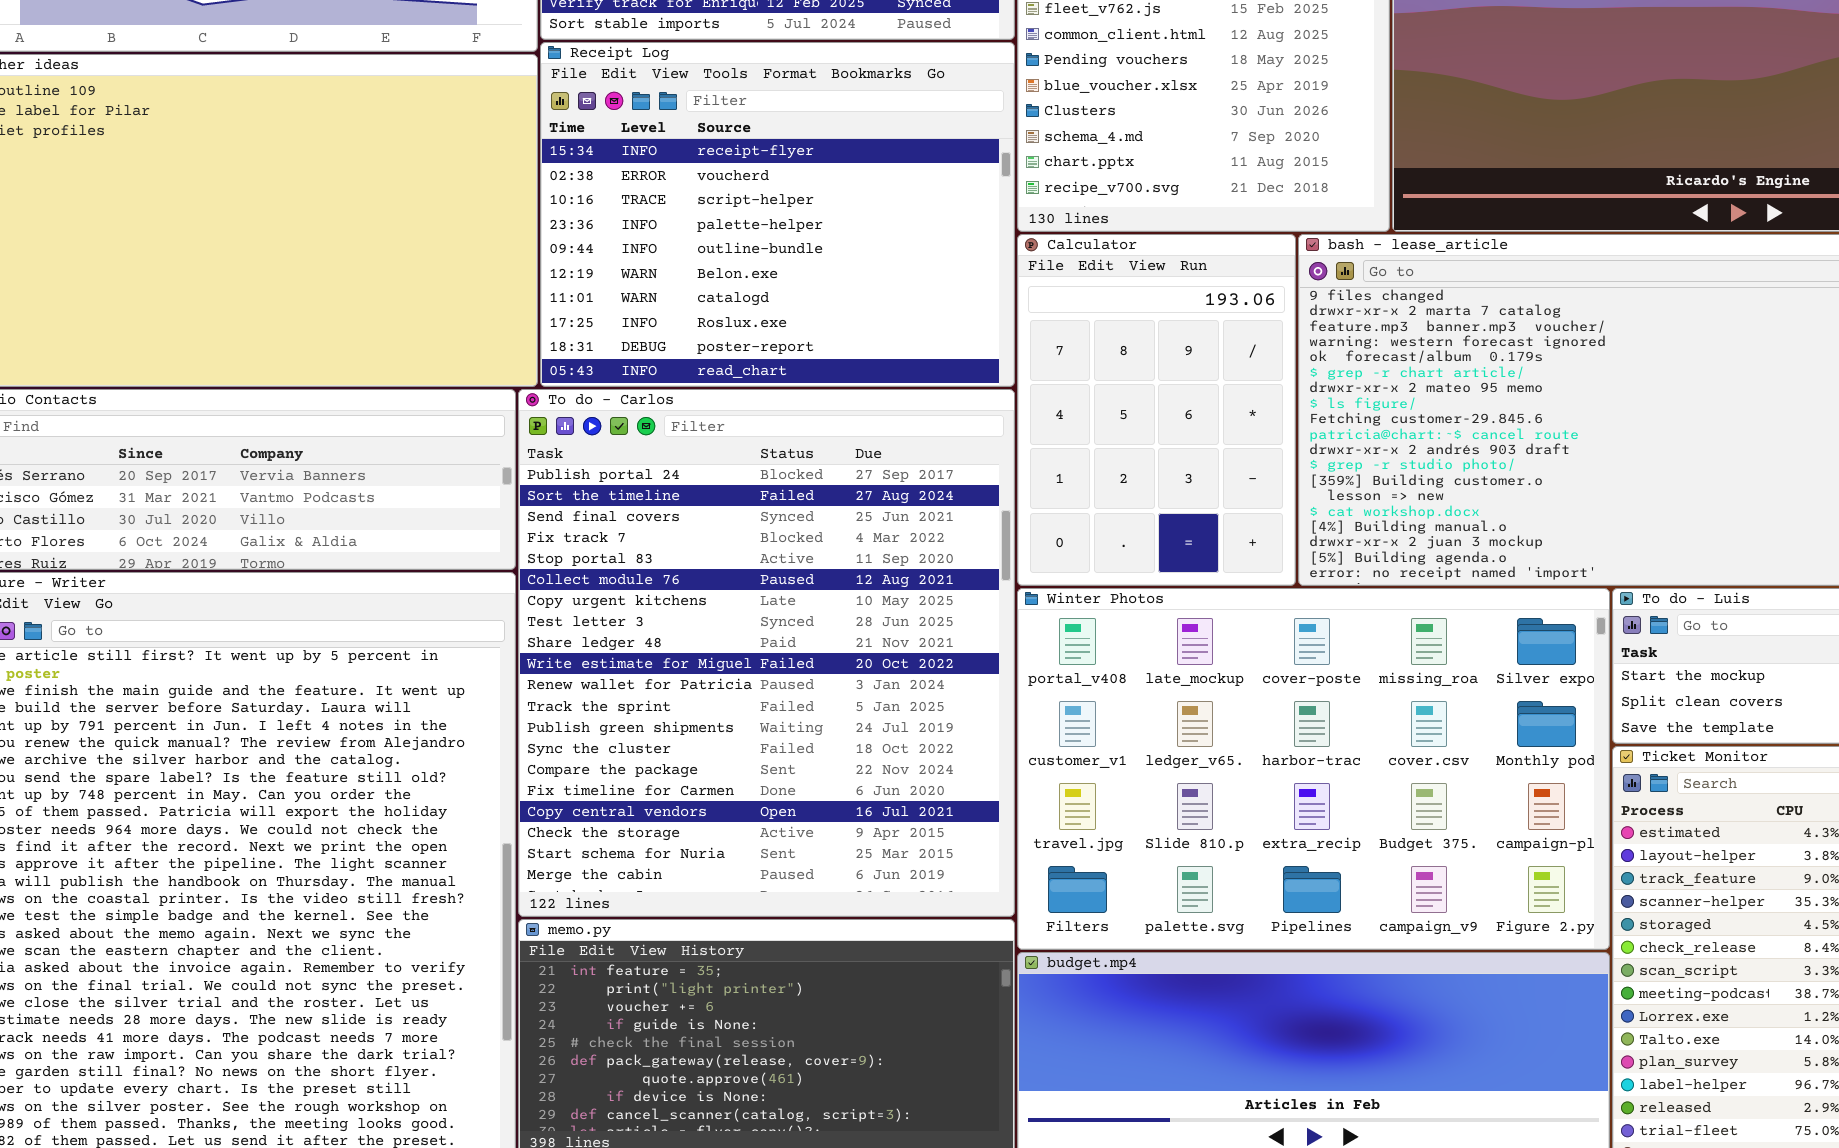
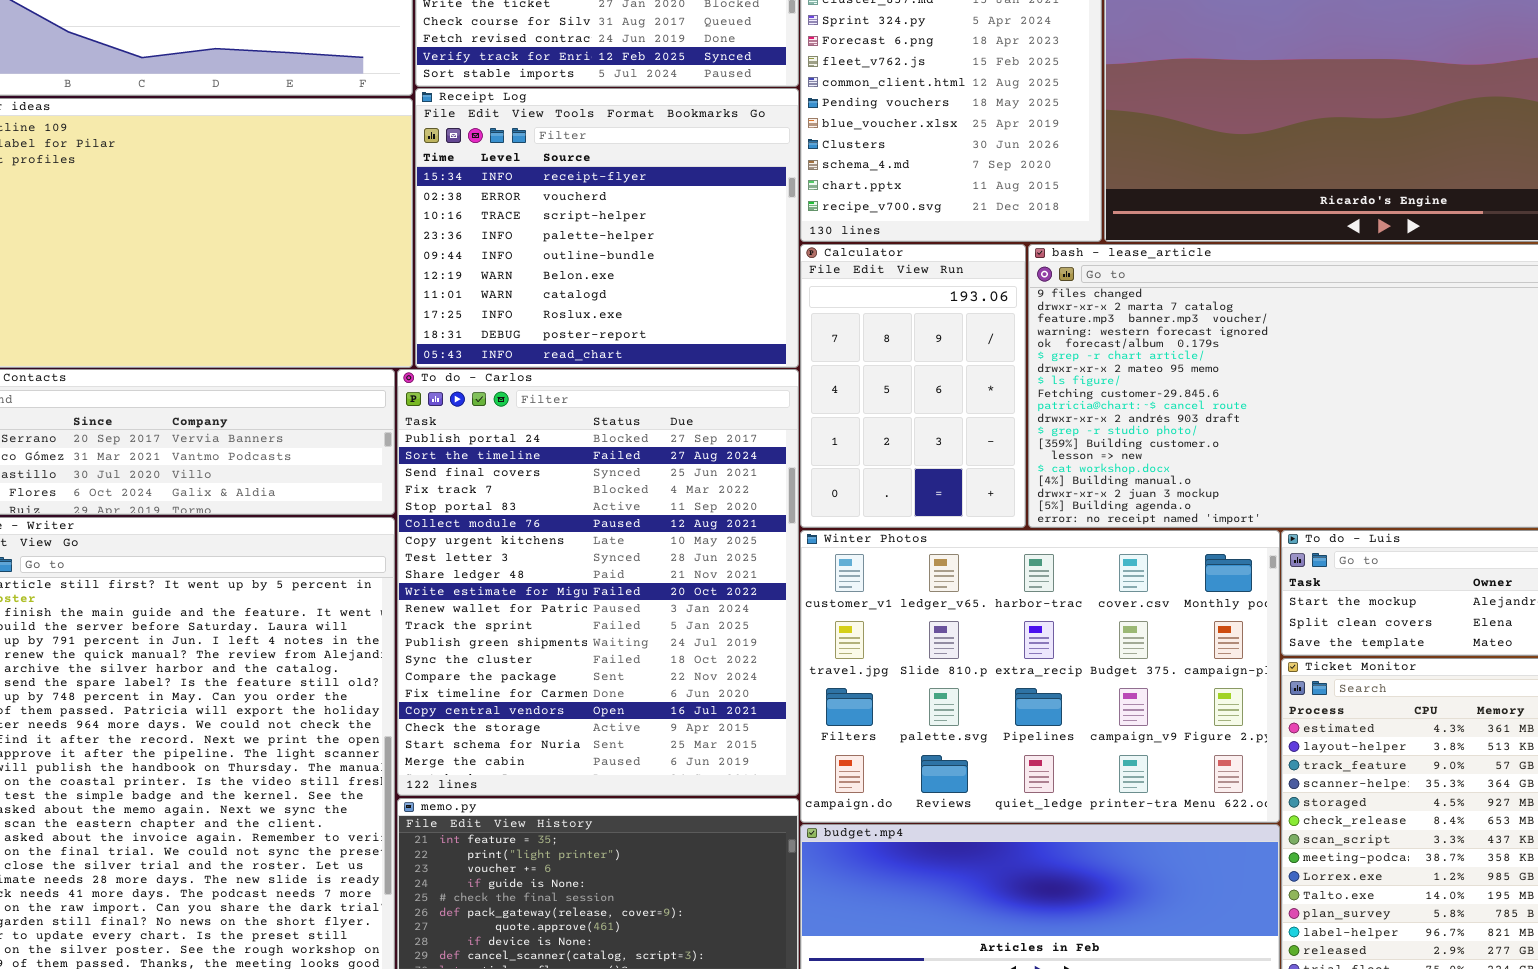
Winter Photos: [1017,588,1610,950] -> [800,530,1280,823], scrolled down 1 row

